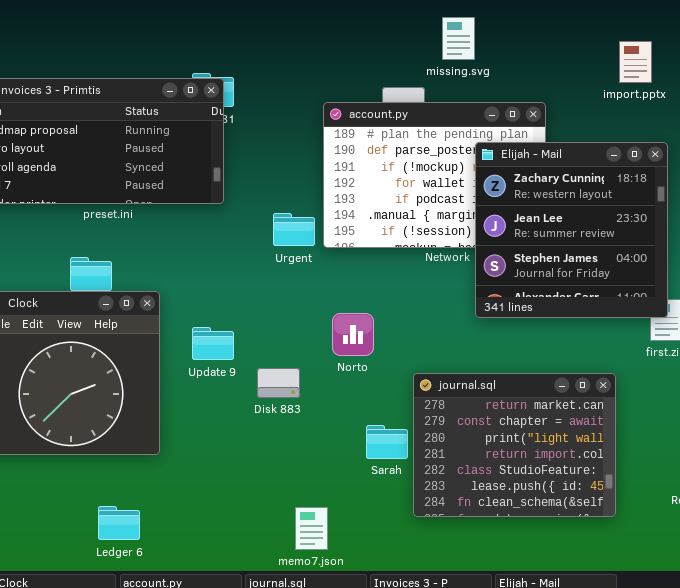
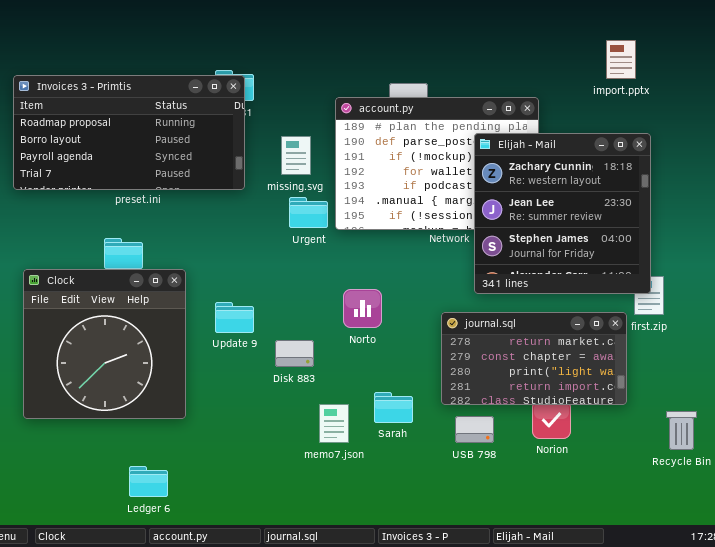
missing.svg: [442,17,475,60] -> [281,136,311,175], moved
journal.sql: [413,373,616,517] -> [441,312,627,405], moved, resized
memo7.json: [295,507,328,550] -> [319,404,349,443], moved

